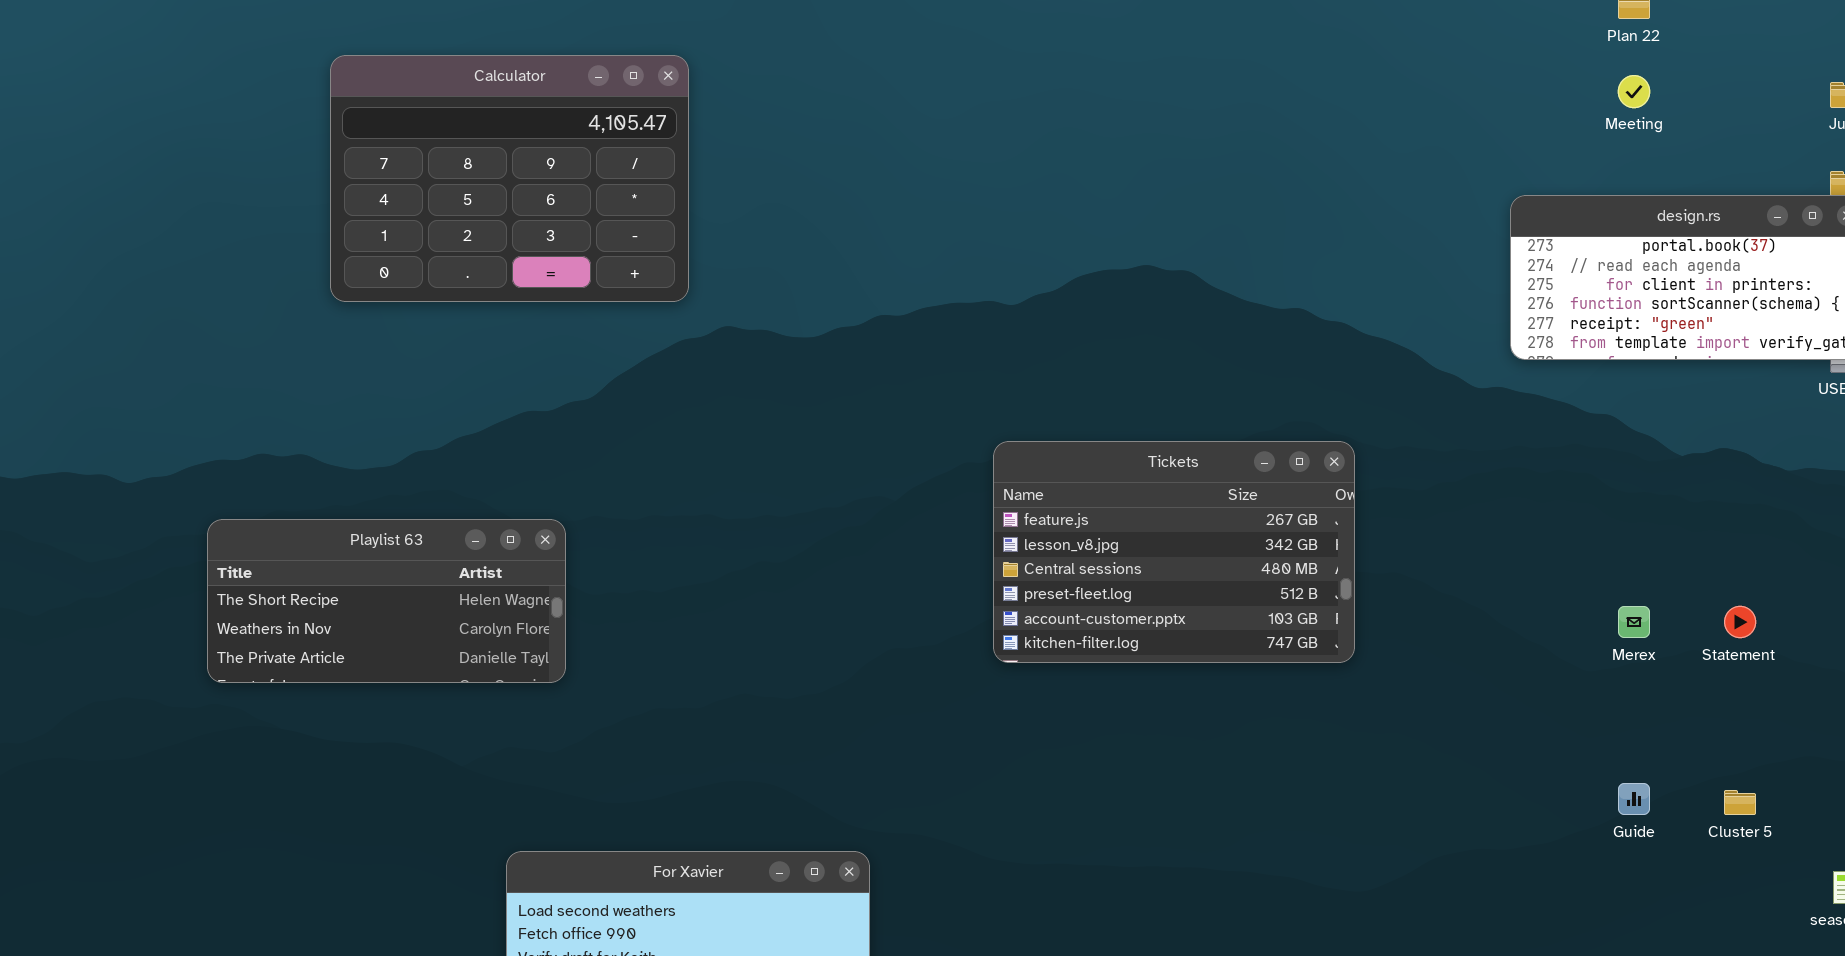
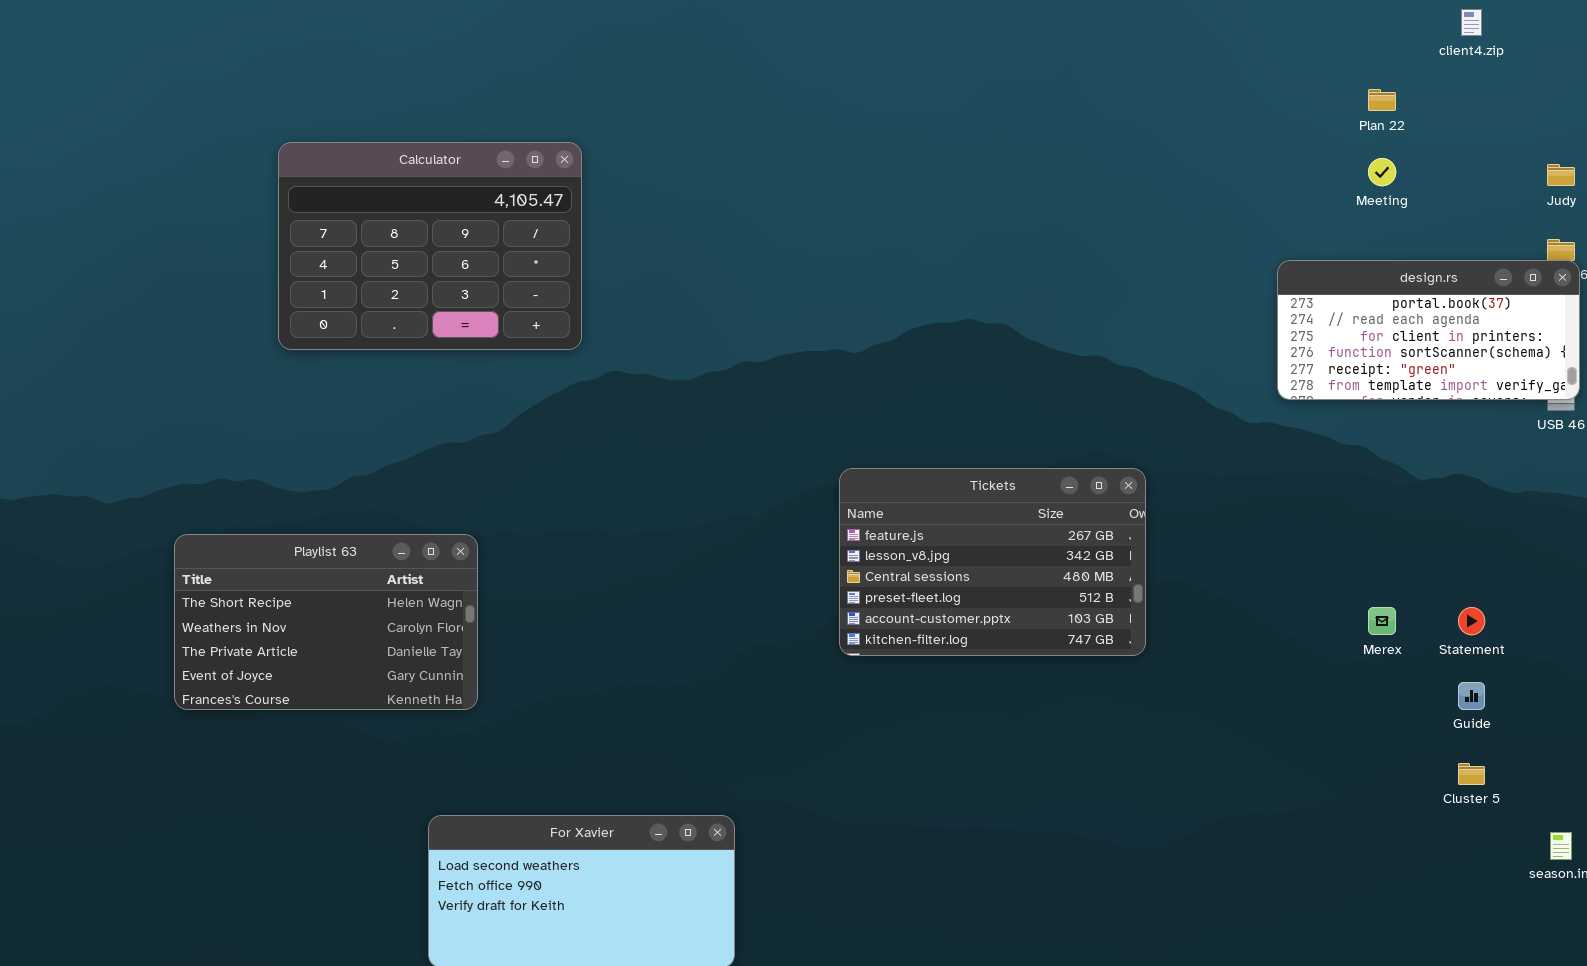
Playlist 63: [207,519,566,683] -> [174,534,478,710], resized
Guide: [1618,783,1650,815] -> [1458,682,1485,710], moved

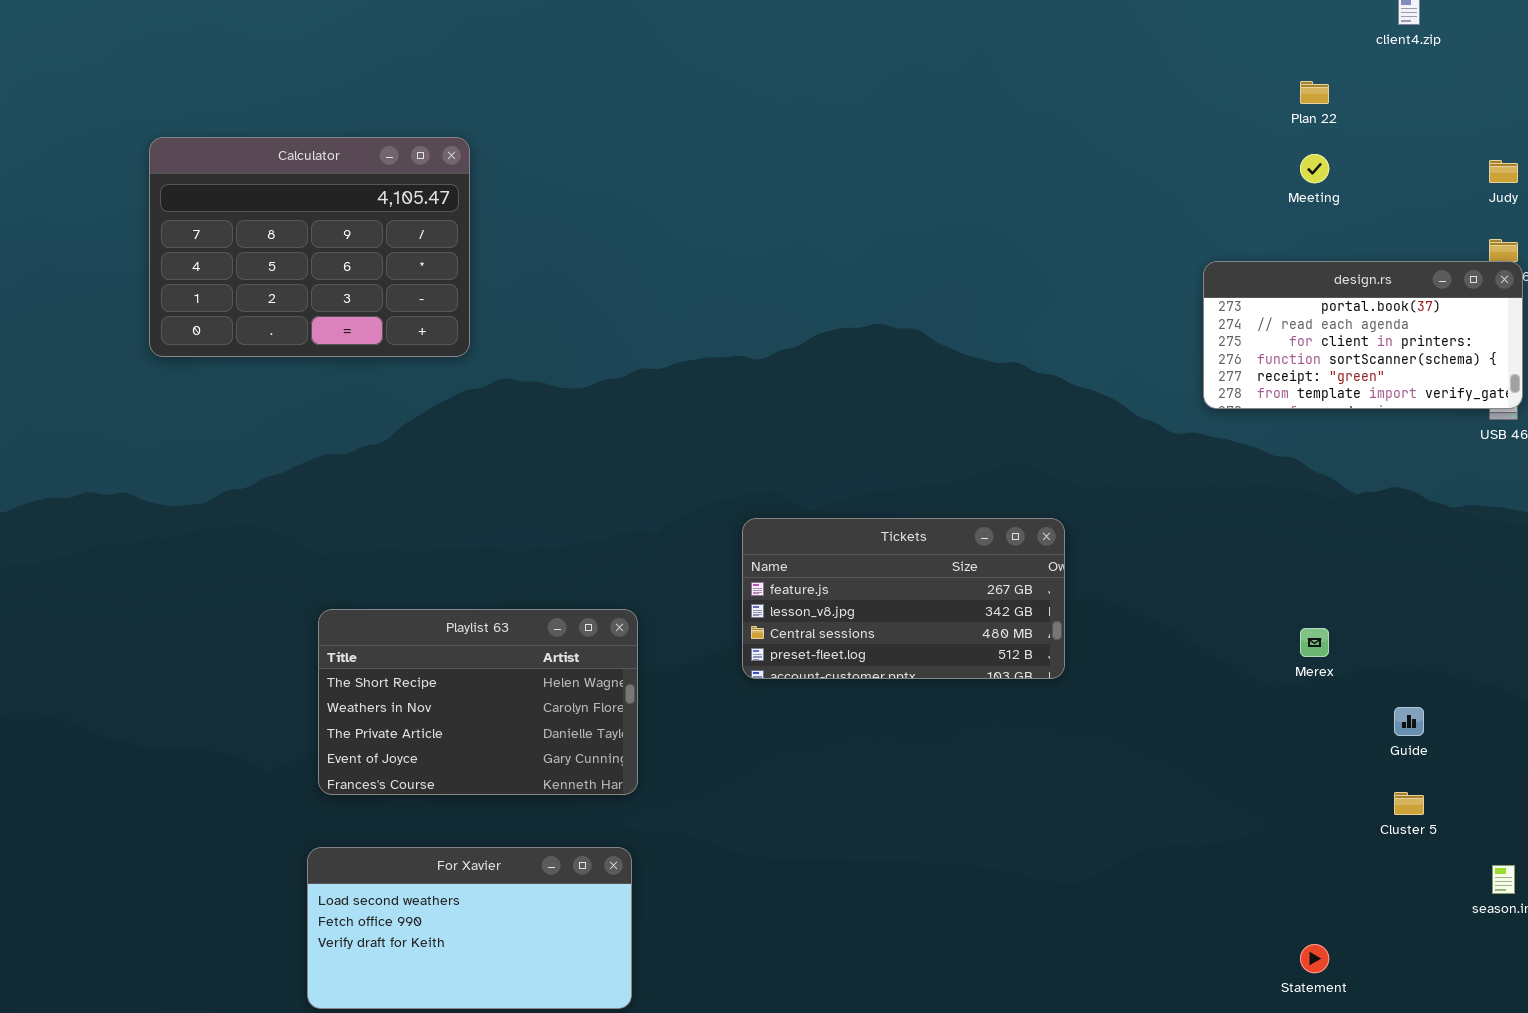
Tickets: [839,468,1146,656] -> [742,518,1065,679], resized
Playlist 63: [174,534,478,710] -> [318,609,638,795], moved
Statement: [1458,607,1485,635] -> [1300,944,1329,973], moved

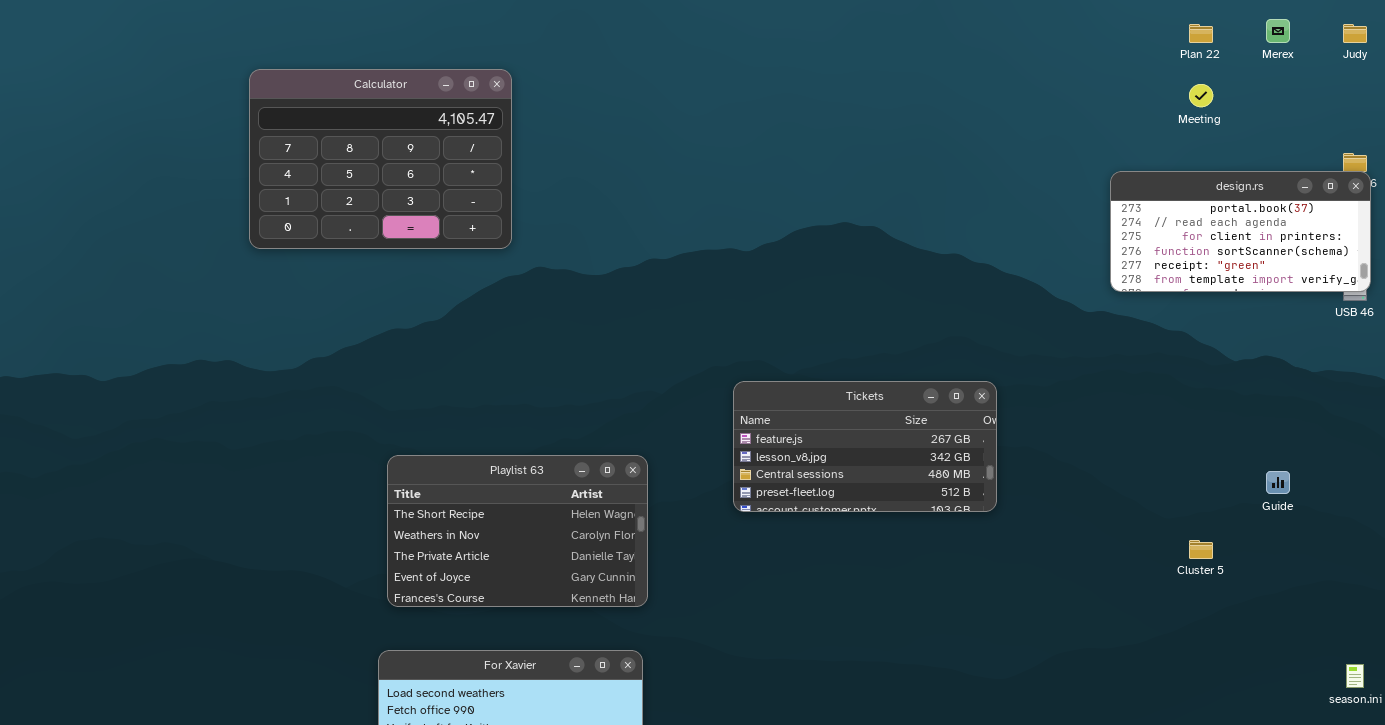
Judy: [1489,160,1518,183] -> [1343,24,1367,43], moved
Merex: [1300,628,1329,657] -> [1266,19,1290,43], moved
Guide: [1394,707,1424,736] -> [1266,471,1290,494], moved
Cluster 5: [1394,792,1424,815] -> [1189,540,1213,559], moved

